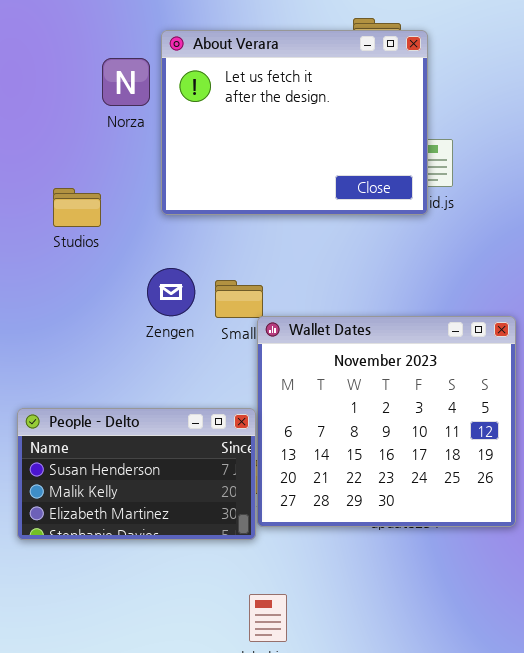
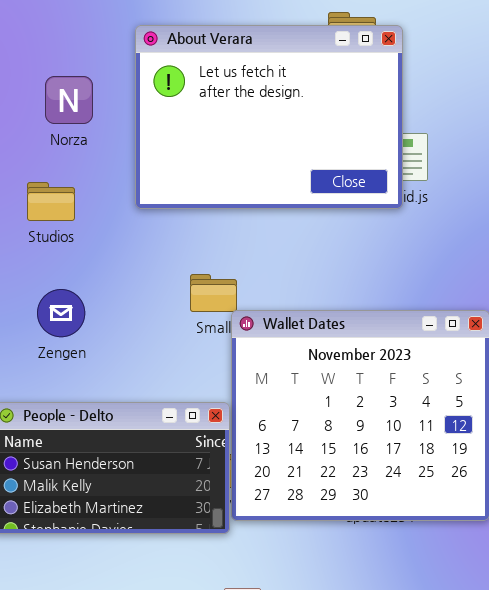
Norza: [102,58,150,106] -> [45,76,93,124], moved
Zengen: [147,268,195,316] -> [37,289,85,337], moved

